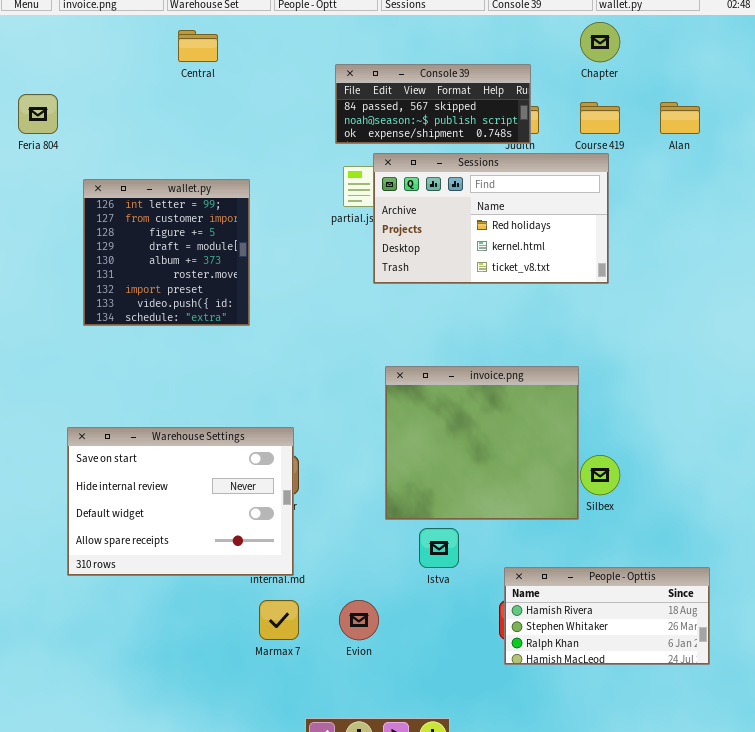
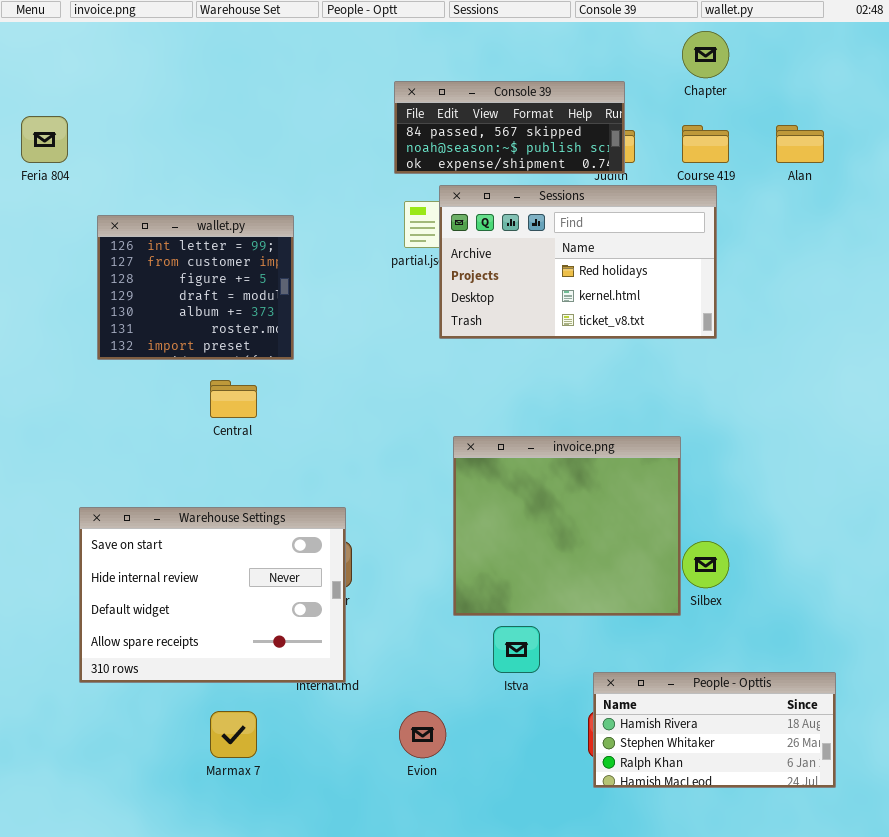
Central: [178,30,218,62] -> [210,380,257,418], moved
wallet.py: [83,179,250,326] -> [97,215,294,360], resized
Marmax 7: [259,600,299,640] -> [210,711,257,758], moved

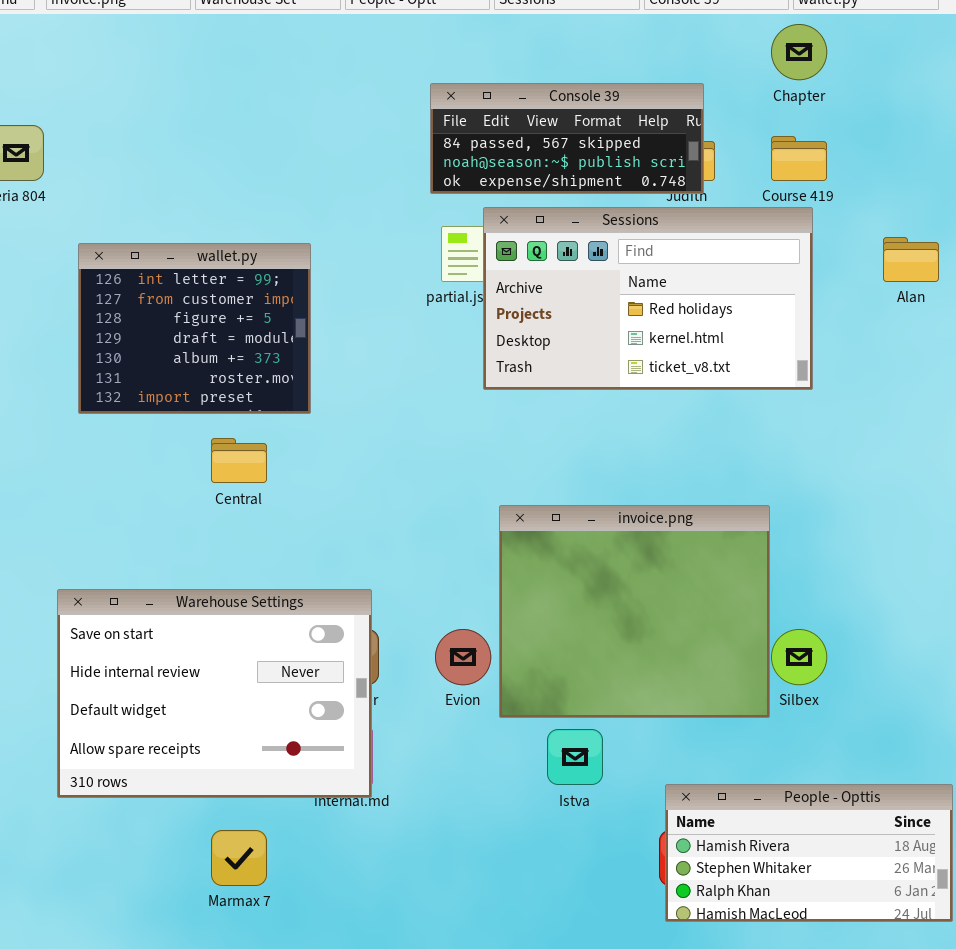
Alan: [776,125,824,163] -> [883,237,939,282], moved
Evion: [399,711,446,758] -> [435,629,491,685], moved

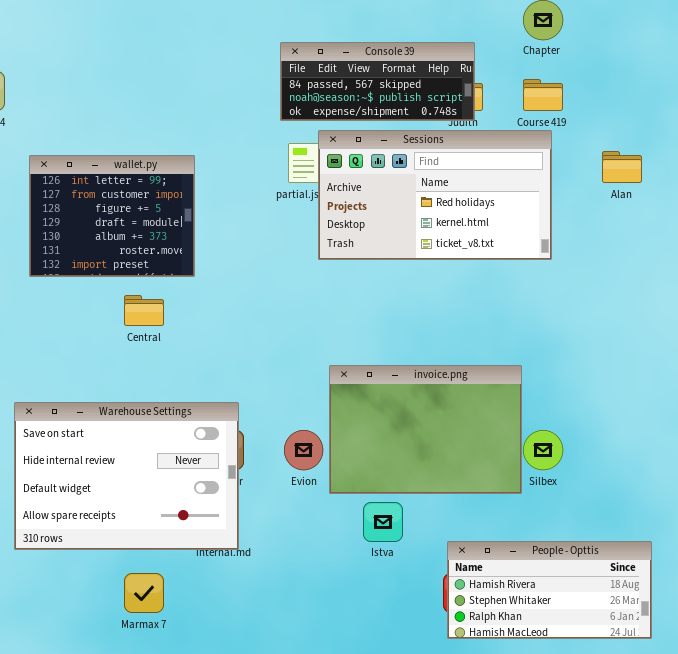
invoice.png: [499,505,770,718] -> [329,365,522,494], resized

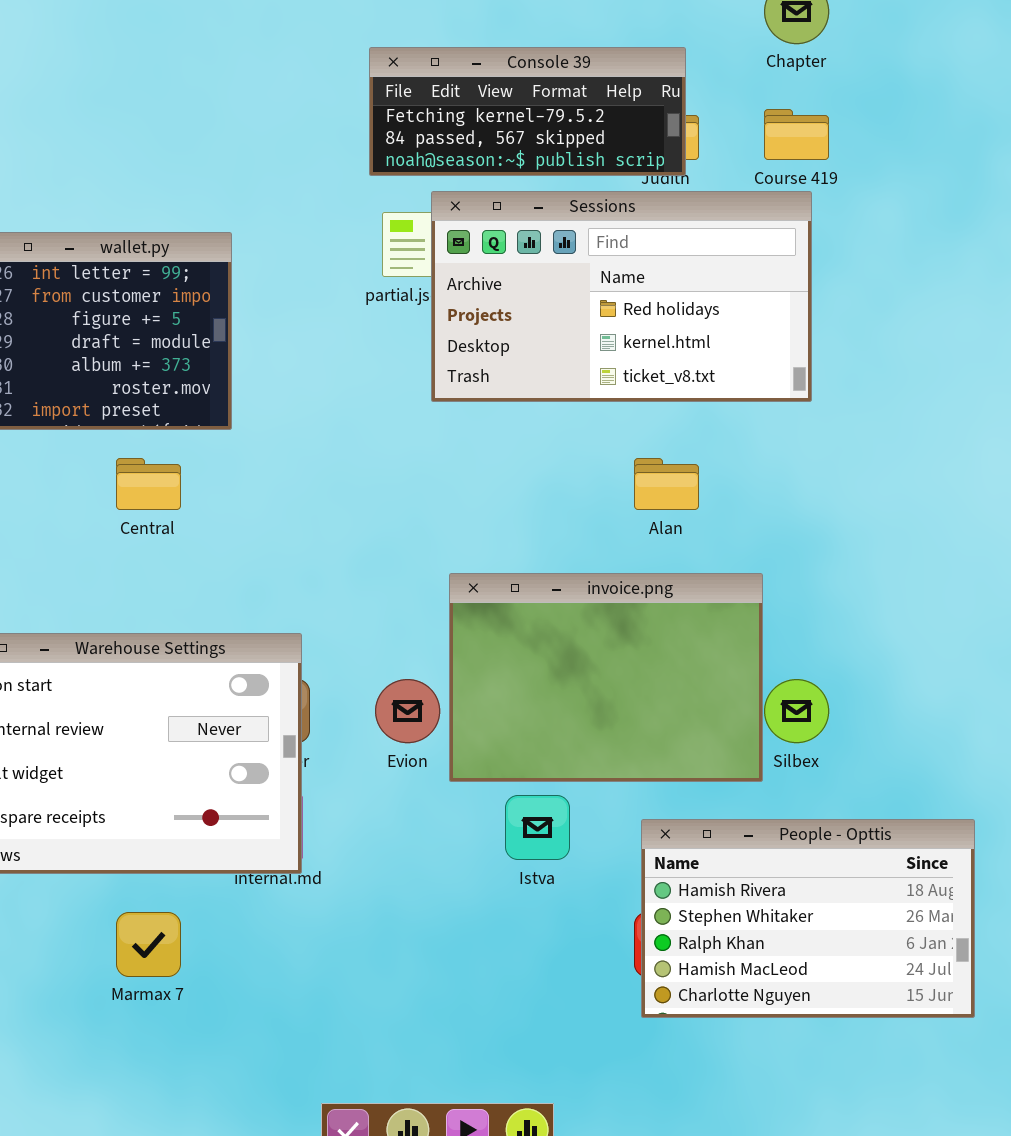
Console 39: [280,42,475,121] -> [369,47,686,176], scrolled up 1 row
Alan: [602,151,642,183] -> [634,458,699,510], moved
People - Opttis: [447,541,652,639] -> [641,819,975,1018], resized

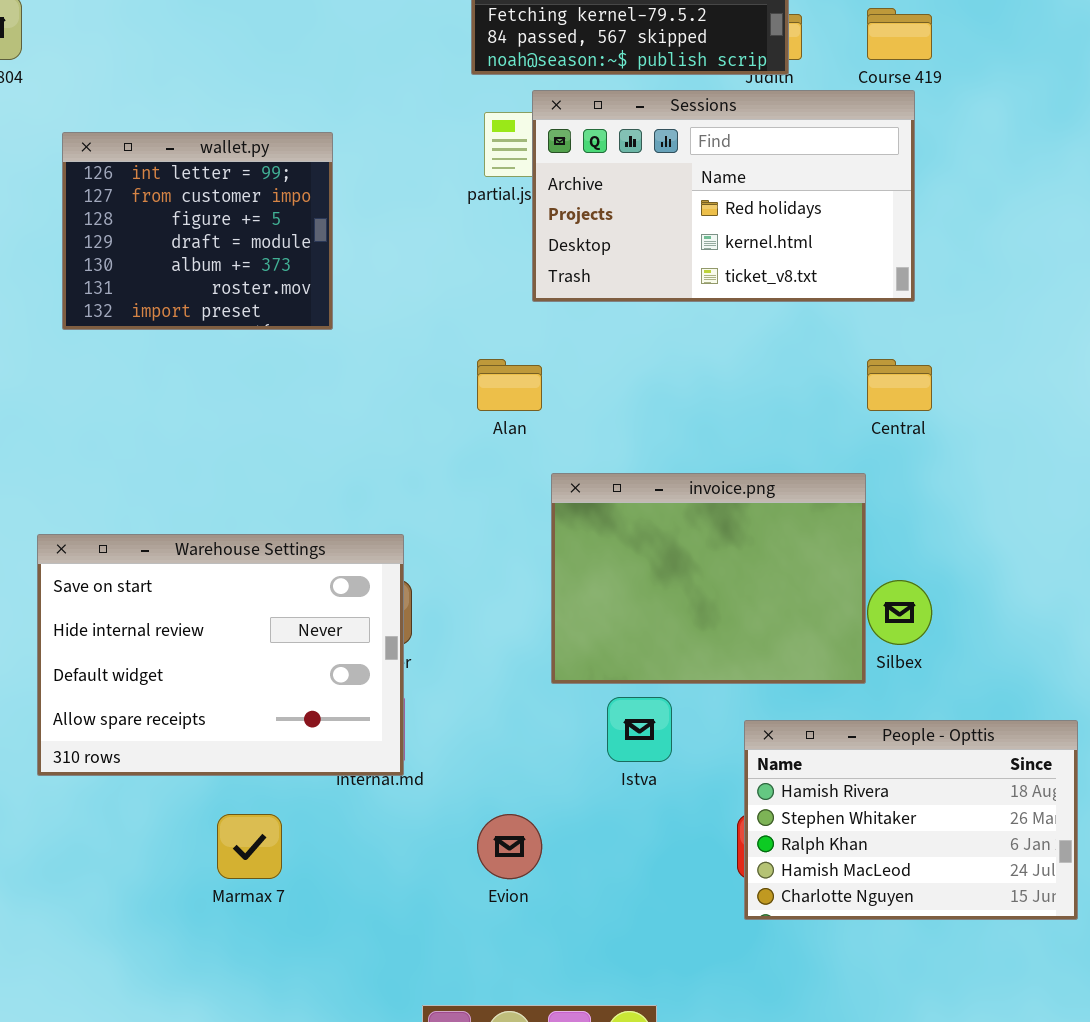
Central: [116,458,181,510] -> [867,359,932,411], moved
Alan: [634,458,699,510] -> [477,359,542,411], moved
Evion: [375,679,440,743] -> [477,814,542,879], moved

